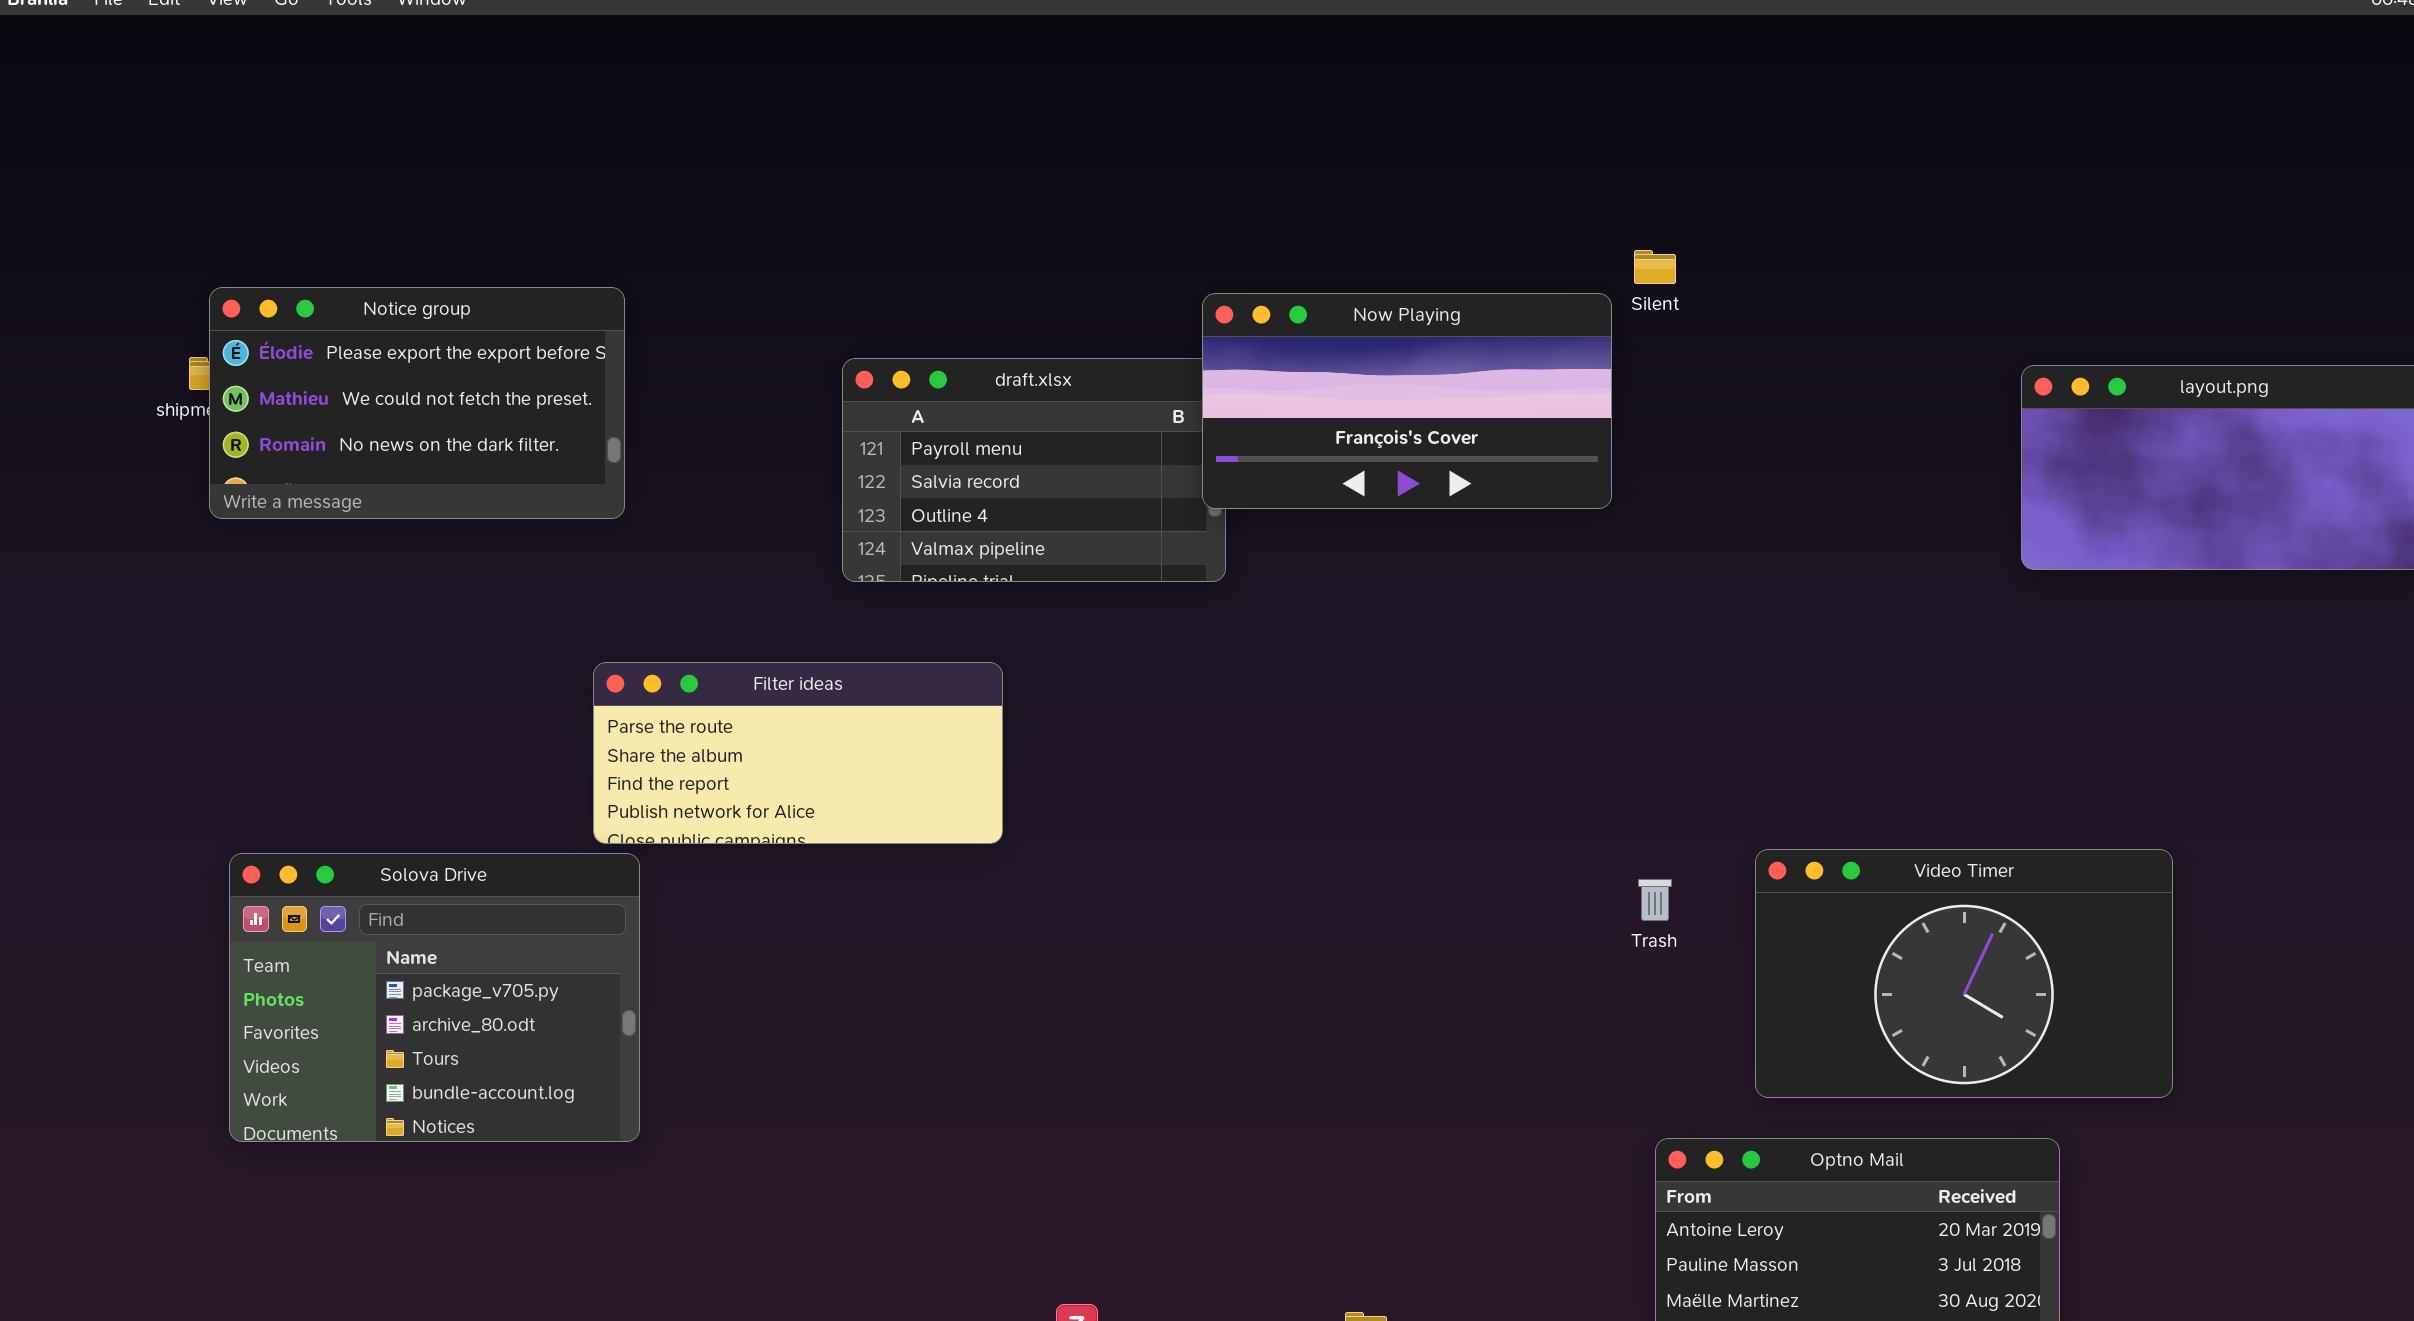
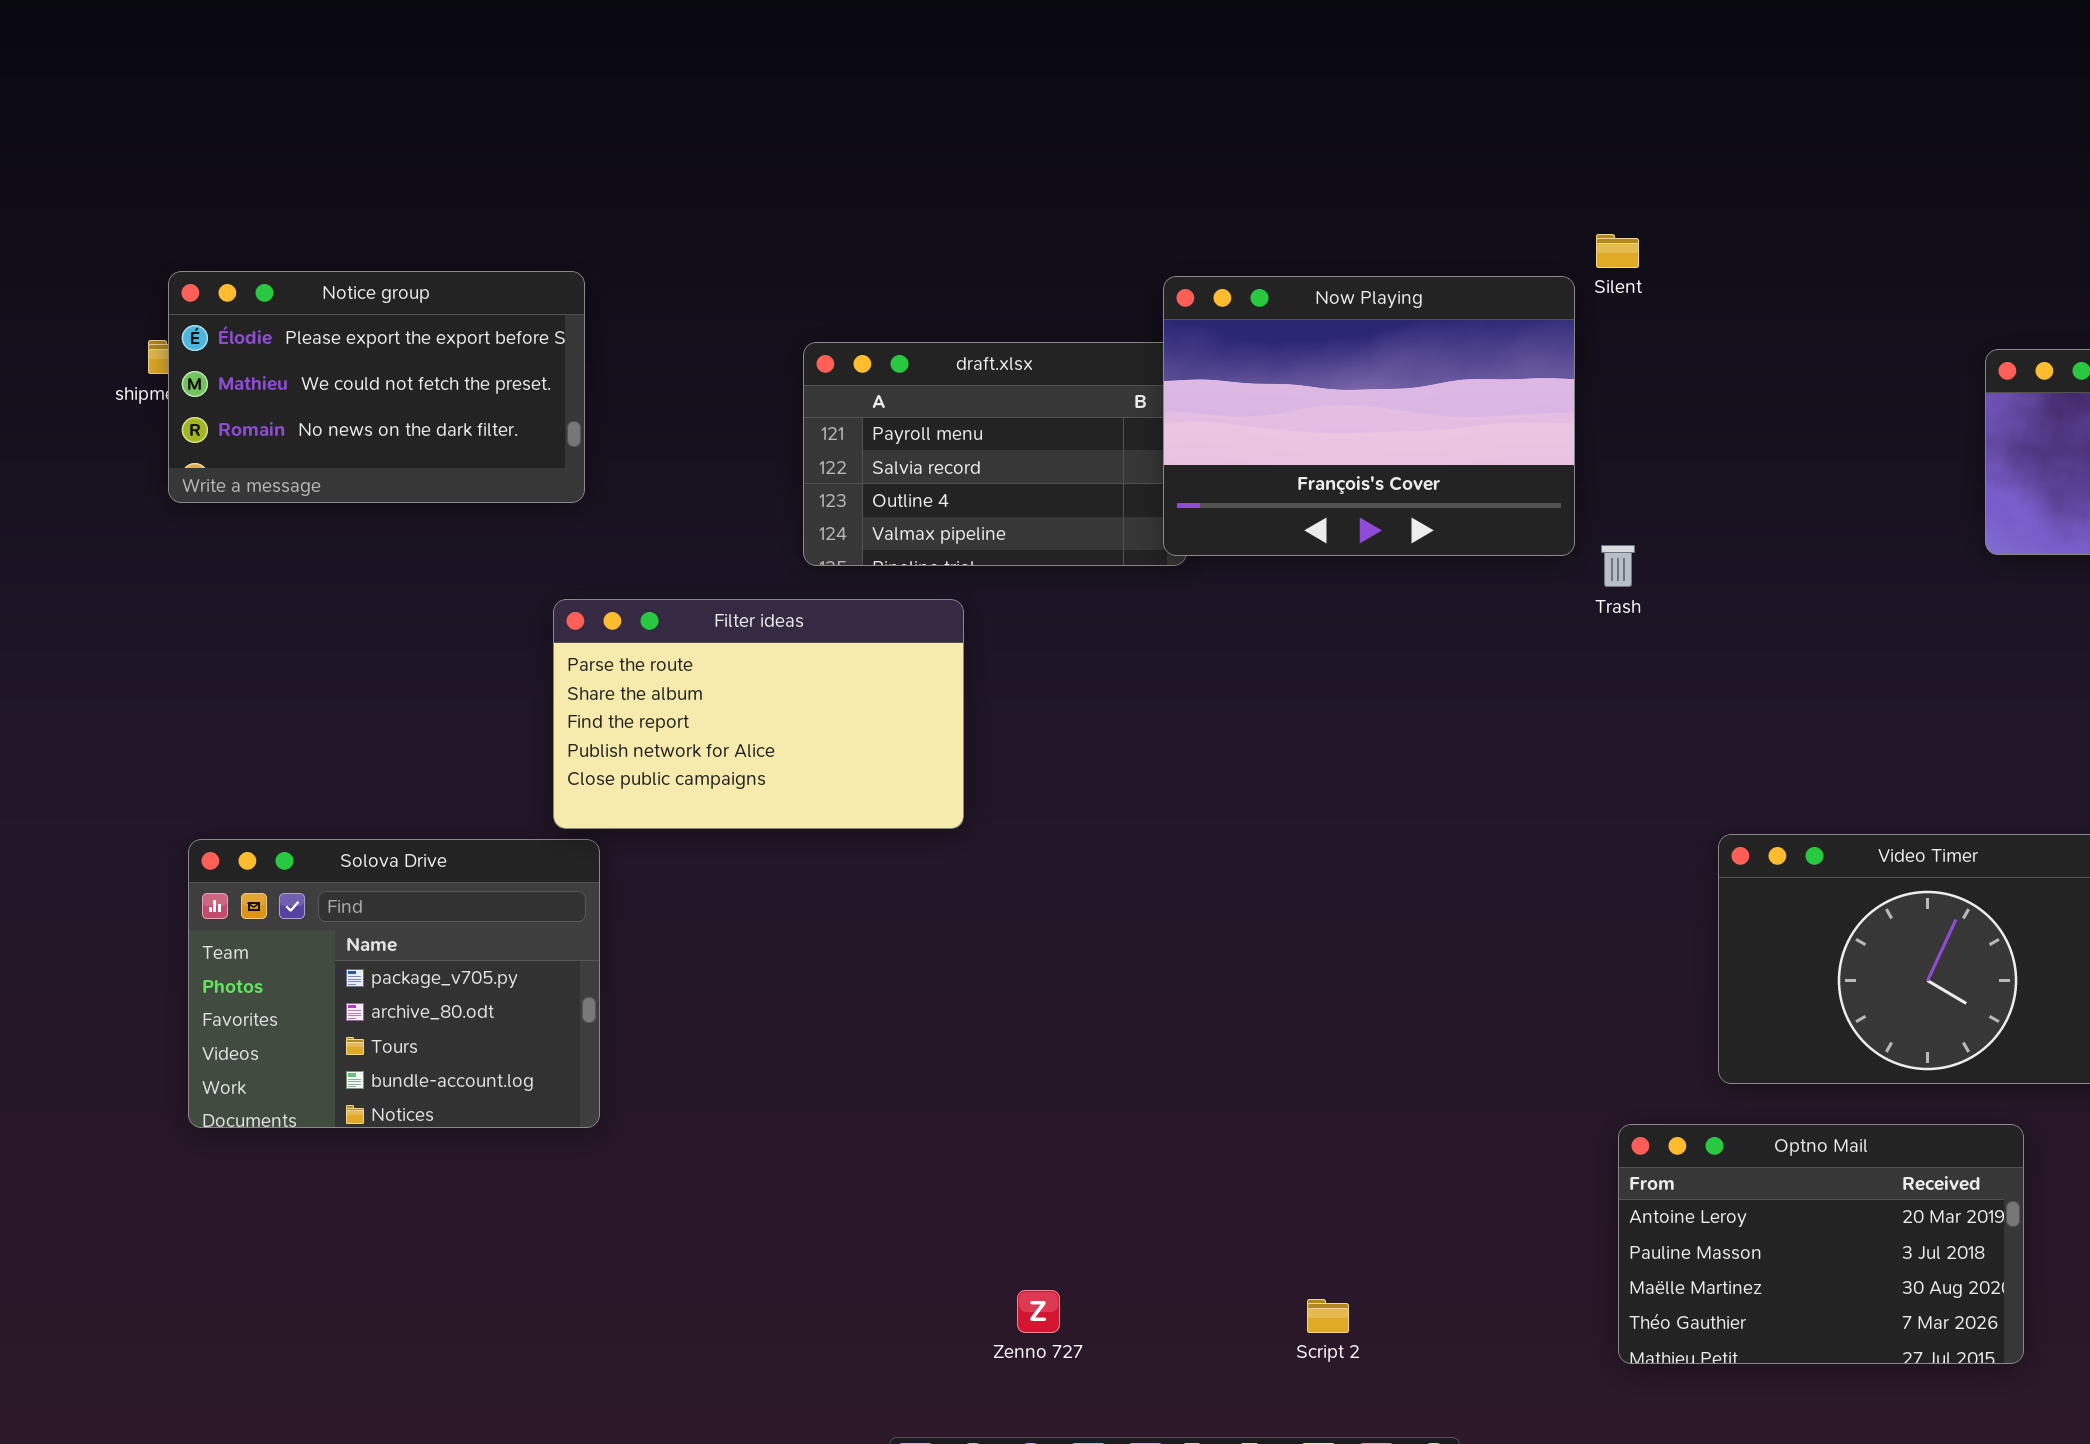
Now Playing: [1202,293,1612,509] -> [1163,276,1575,556], resized
Filter ideas: [593,662,1003,844] -> [553,599,964,829], resized
Trash: [1638,879,1672,921] -> [1601,545,1635,587], moved

